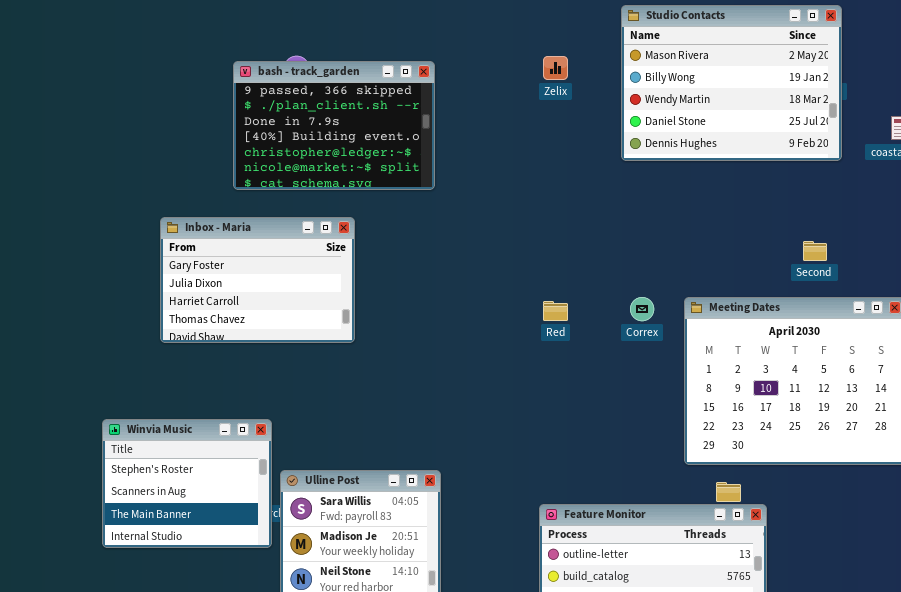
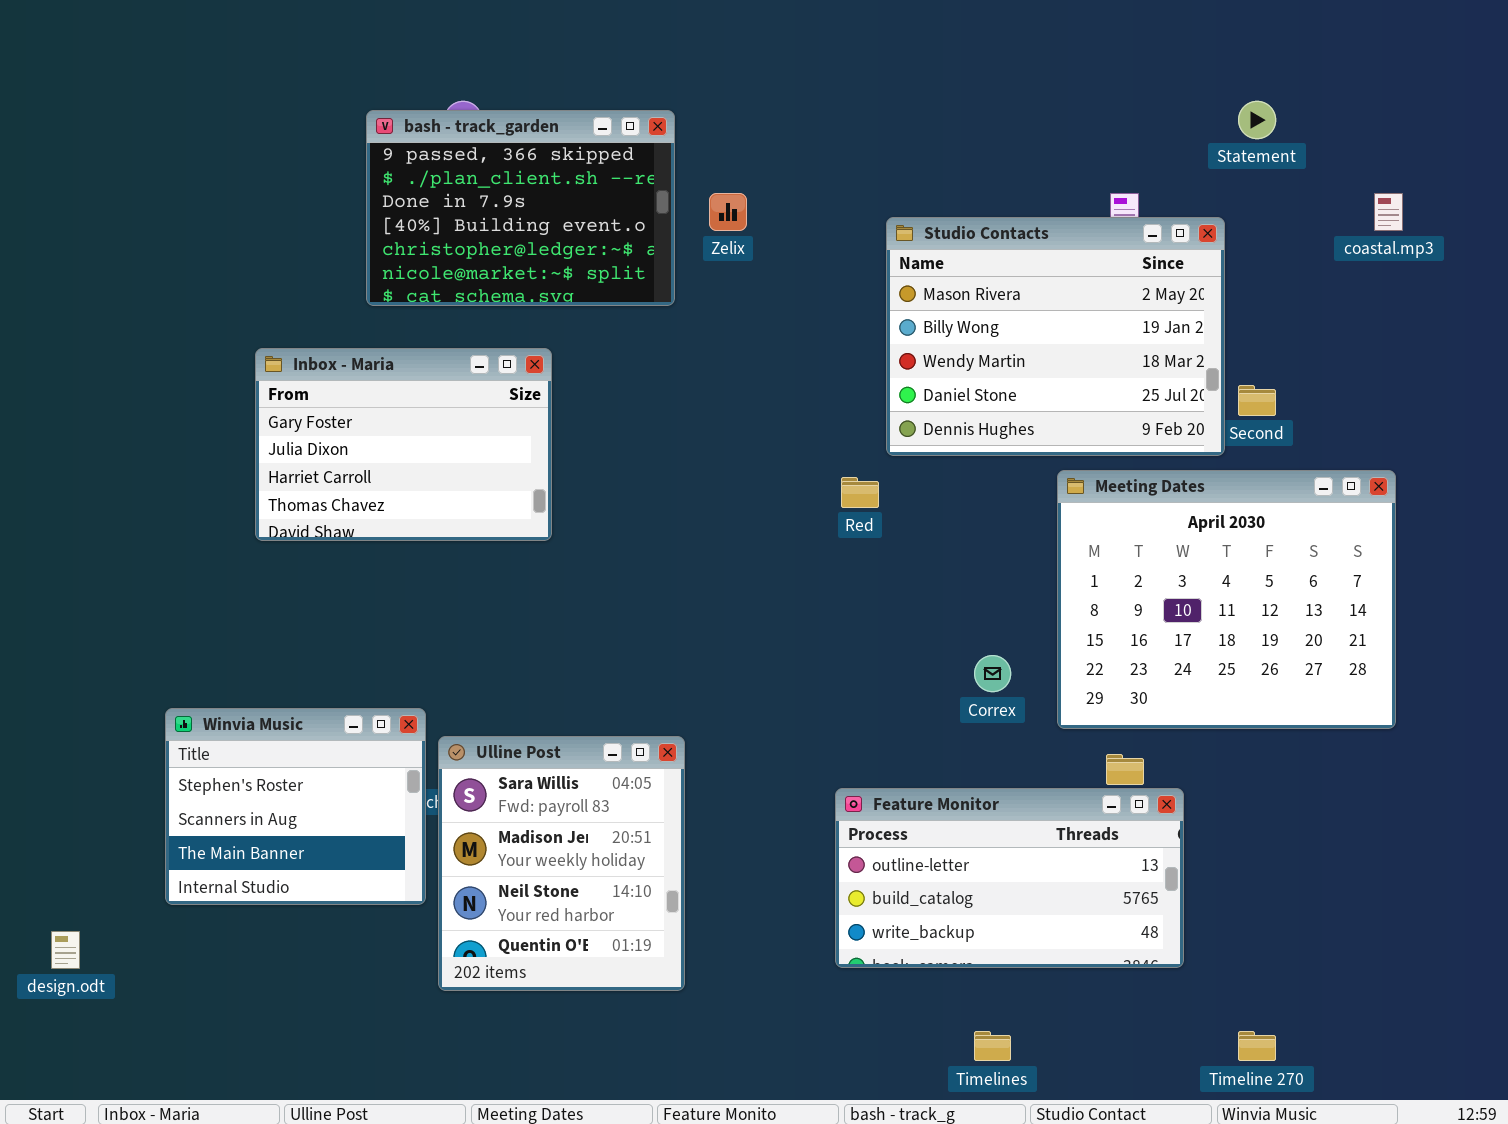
Studio Contacts: [621,5,842,161] -> [886,217,1225,456], moved
Zelix: [543,56,568,80] -> [709,193,747,231], moved
Correx: [630,297,654,321] -> [974,655,1011,692], moved
Winvia Music: [102,419,272,548] -> [165,708,426,905], moved

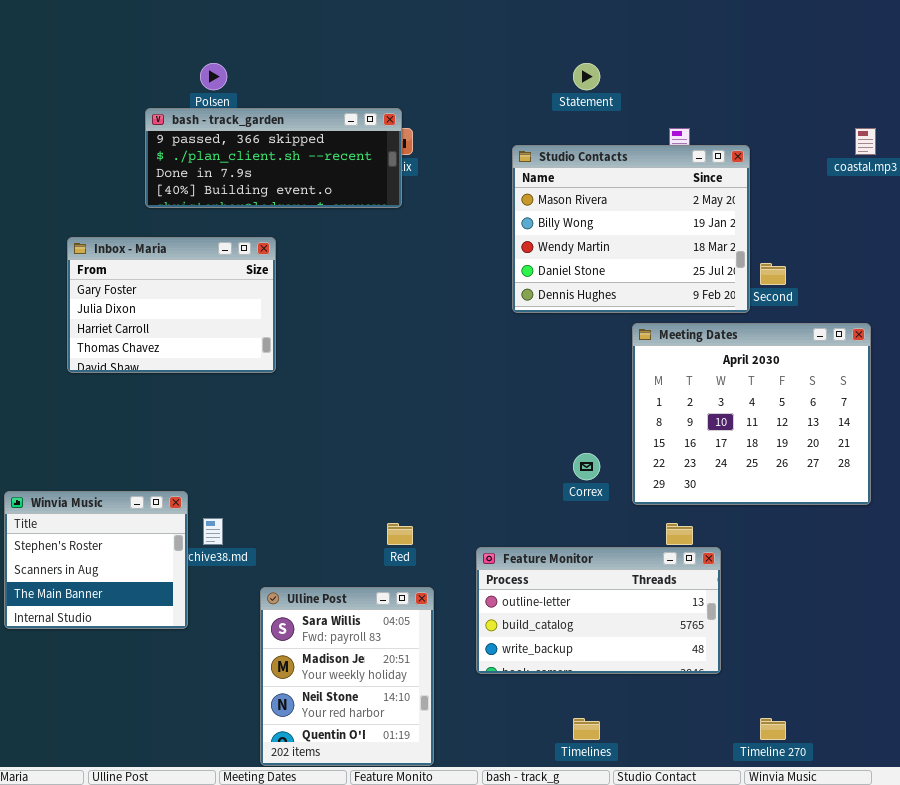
Statement: [1238,101,1276,139] -> [573,63,600,90], moved
bash - track_garden: [366,110,675,306] -> [145,108,402,208], resized
Red: [841,477,879,508] -> [387,523,413,545], moved
Ulline Post: [438,736,685,991] -> [260,587,434,766], moved

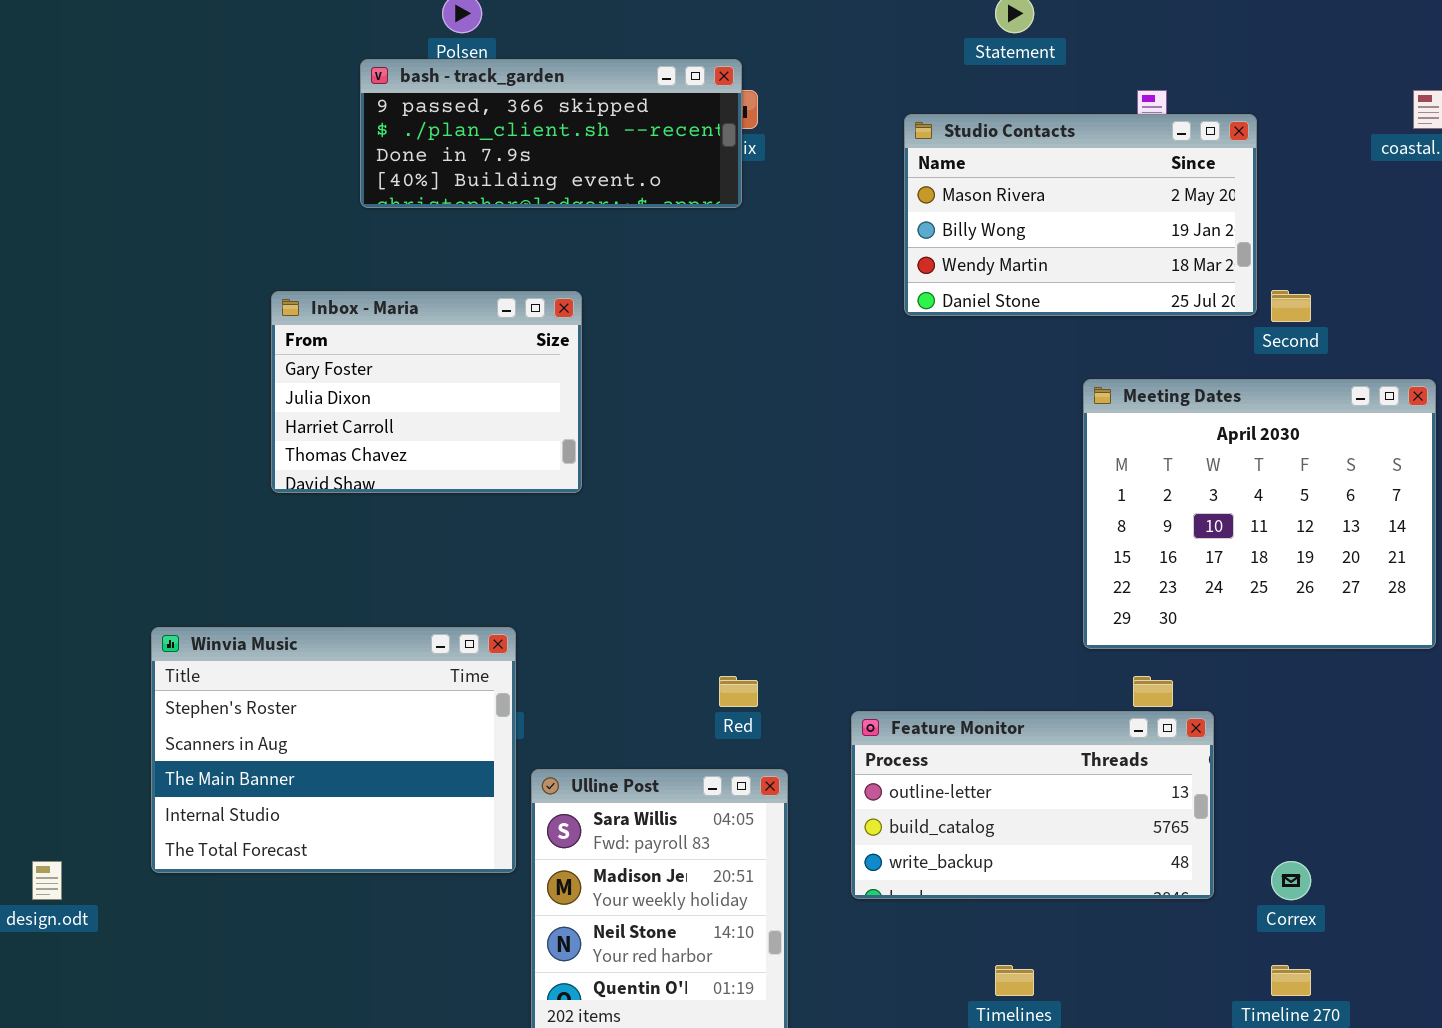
Studio Contacts: [512,145,750,313] -> [904,114,1257,316], resized
Inbox - Maria: [67,237,276,373] -> [271,291,582,493], moved
Correx: [573,453,600,480] -> [1271,861,1311,900], moved
Winvia Music: [4,491,188,629] -> [151,627,516,873], resized

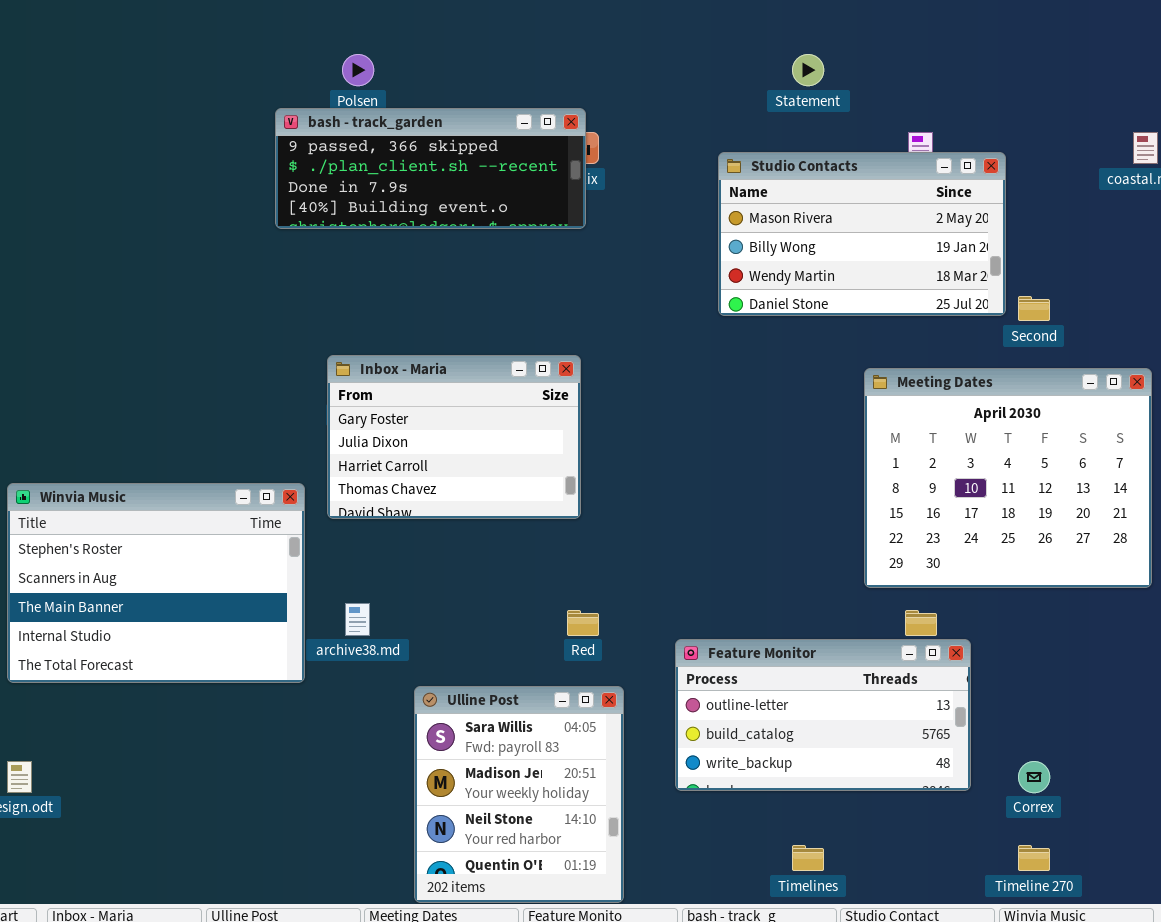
Inbox - Maria: [271,291,582,493] -> [327,355,581,519], moved
Winvia Music: [151,627,516,873] -> [7,483,305,683], moved

